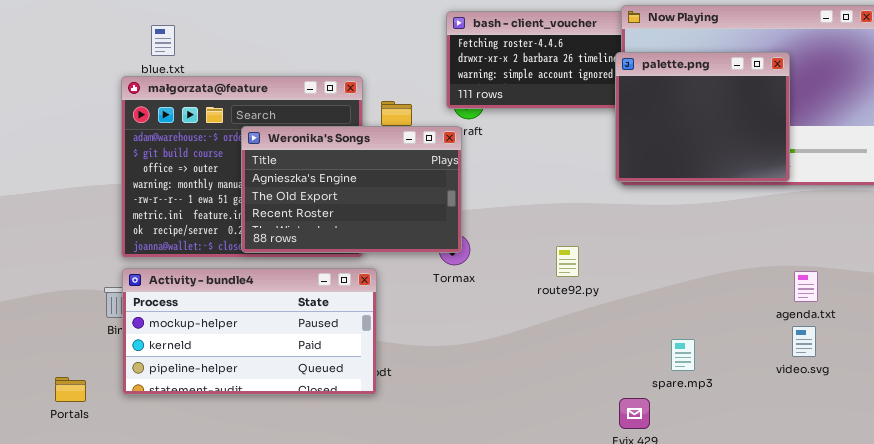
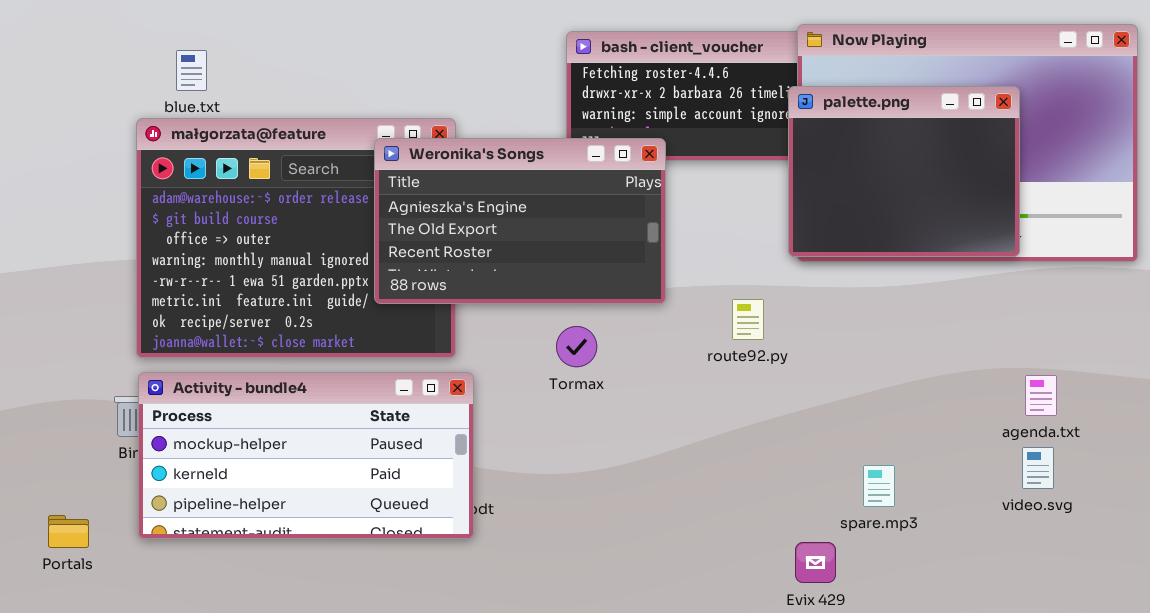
Weronika's Songs: [241,126,462,253] -> [374,138,666,304], moved
route92.py: [556,246,579,277] -> [732,299,764,340], moved

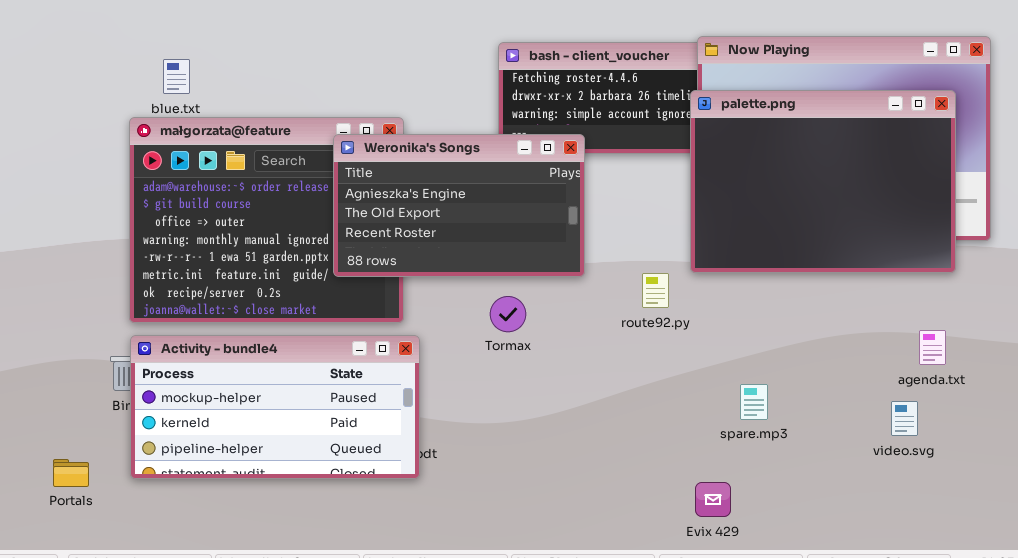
palette.png: [788,86,1020,257] -> [690,90,956,273], resized
agenda.txt: [1025,375,1057,416] -> [919,330,946,365], moved
spare.mp3: [863,465,895,507] -> [740,384,768,420], moved

